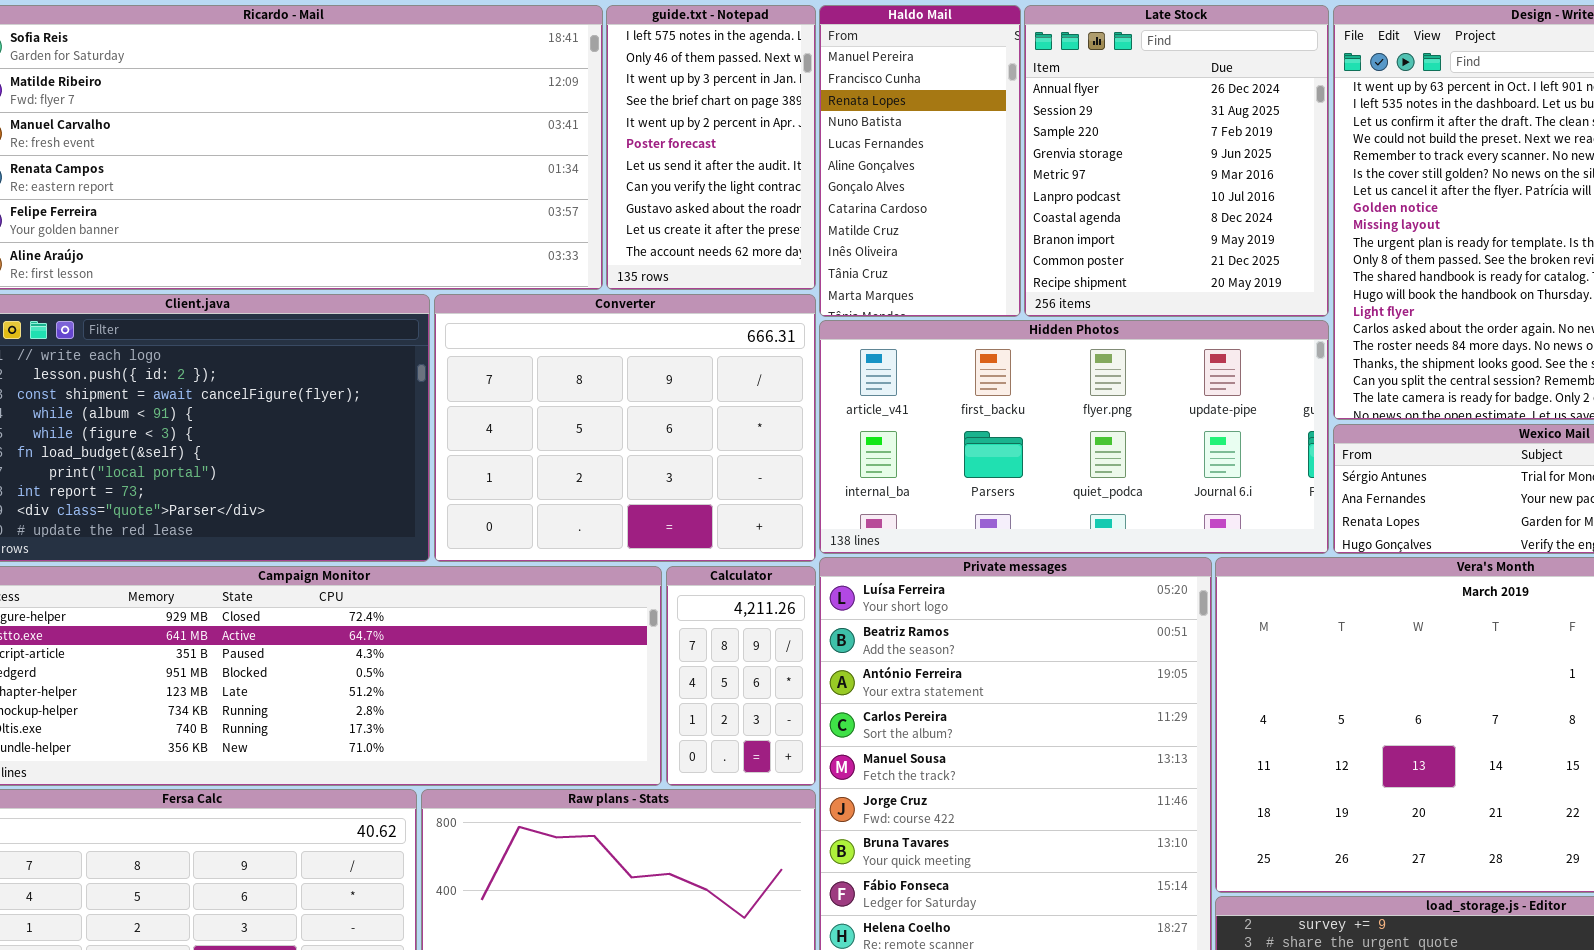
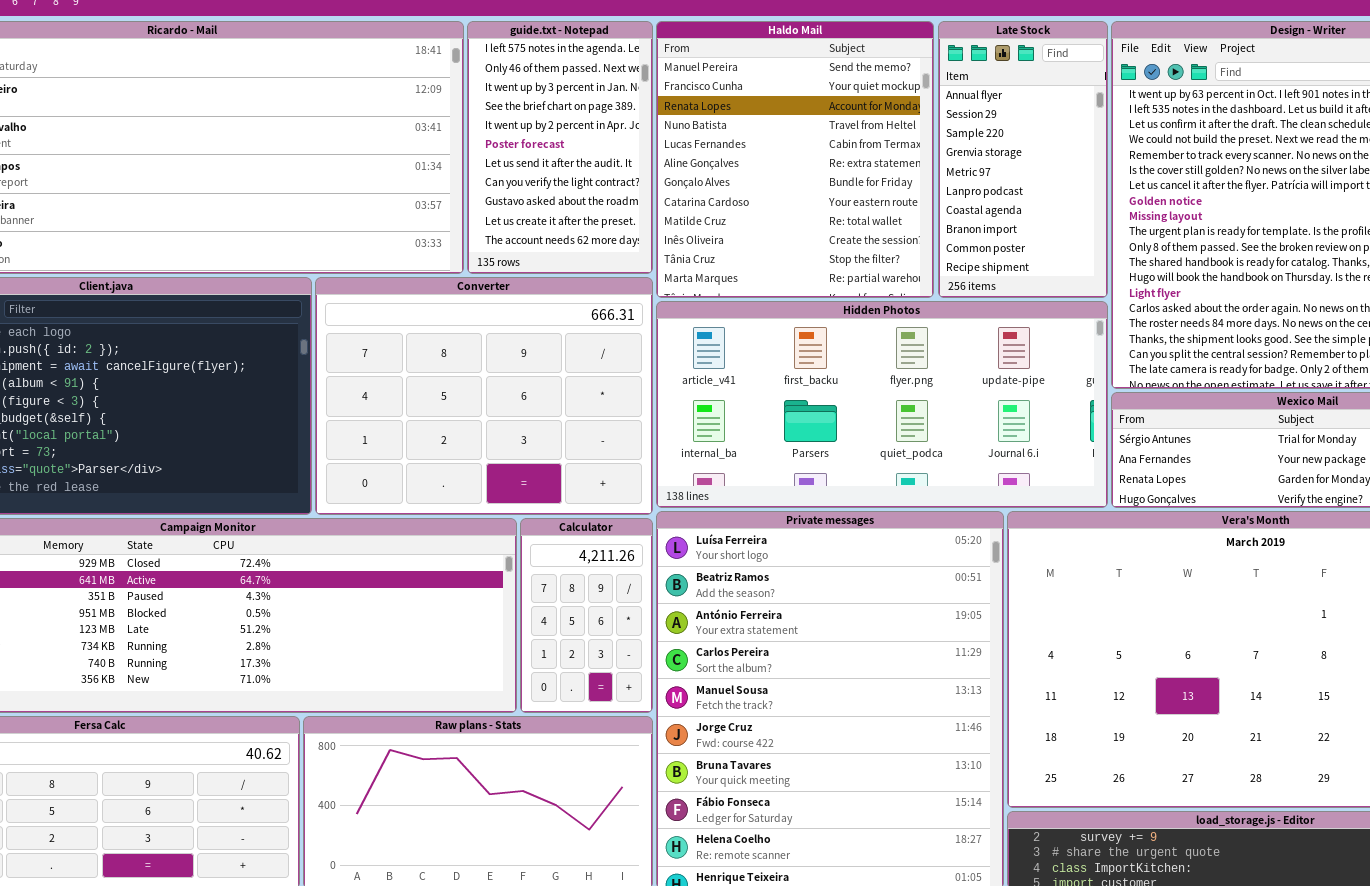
Haldo Mail: [819,5,1021,317] -> [656,21,934,298], resized
Late Stock: [1024,5,1329,317] -> [938,21,1108,298], resized

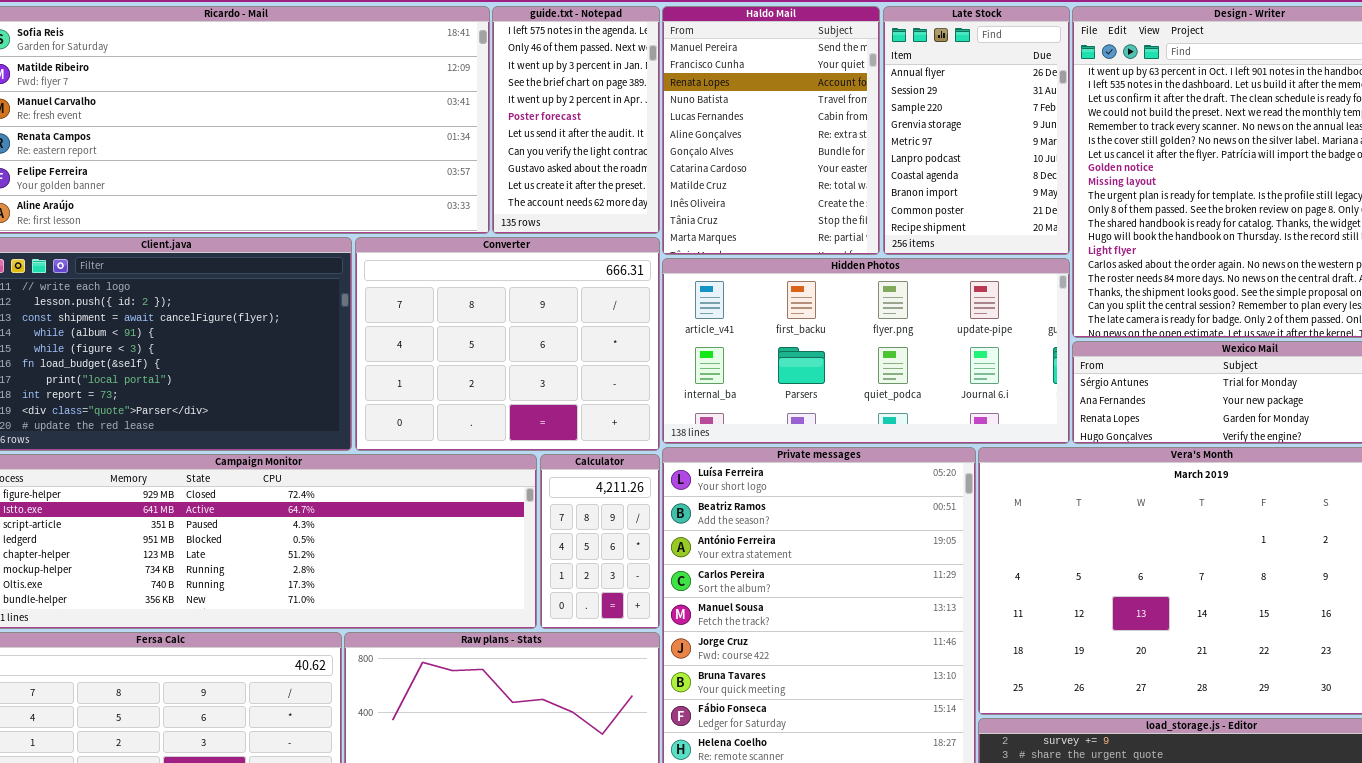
Haldo Mail: [656,21,934,298] -> [662,6,880,255], resized
Late Stock: [938,21,1108,298] -> [883,6,1070,255], resized

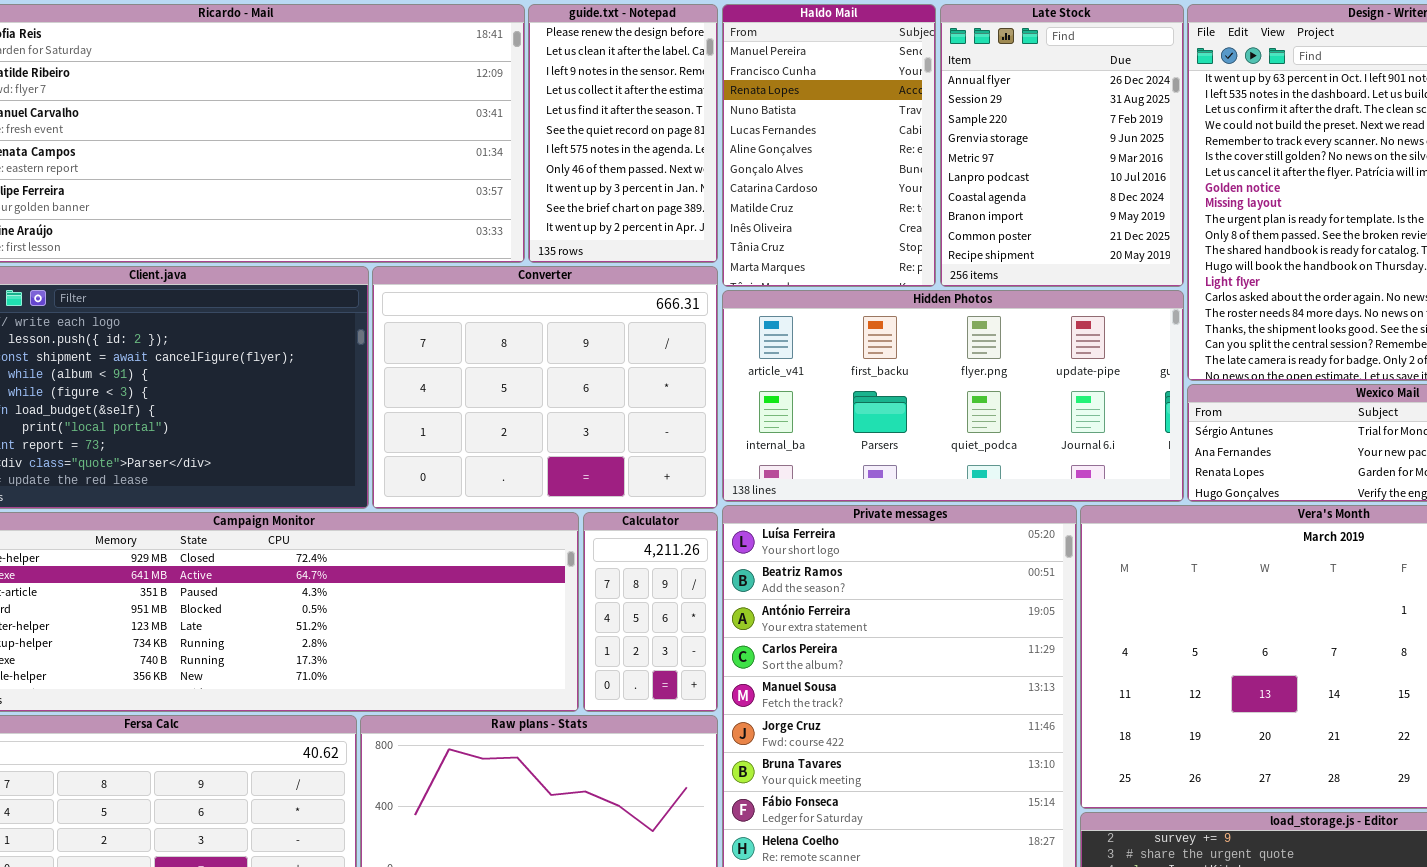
guide.txt - Notepad: [492,6,660,234] -> [528,4,718,263], scrolled up 6 rows
Haldo Mail: [662,6,880,255] -> [722,4,936,287], resized
Late Stock: [883,6,1070,255] -> [940,4,1184,287], resized

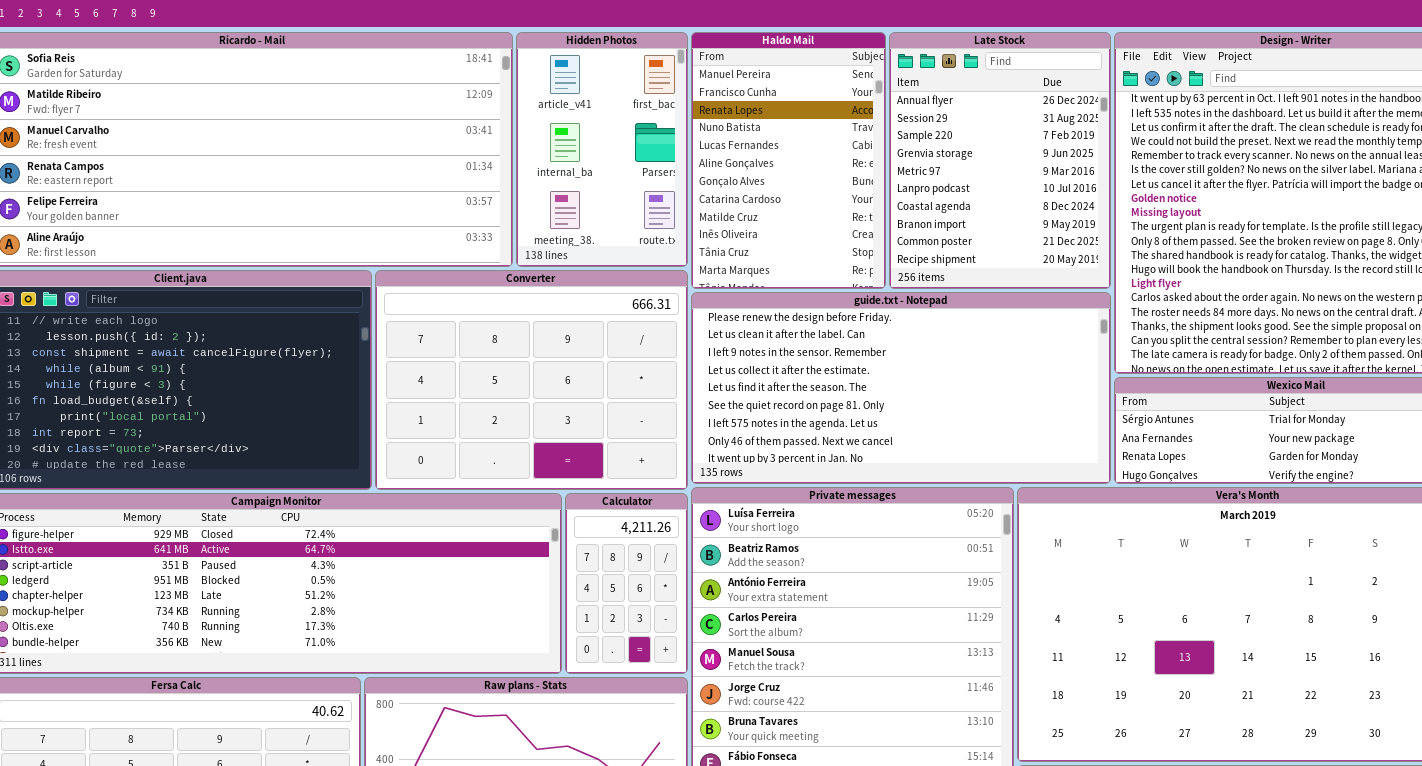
guide.txt - Notepad: [528,4,718,263] -> [691,292,1111,484], moved, resized
Hidden Photos: [722,290,1184,502] -> [516,32,688,267], moved, resized

